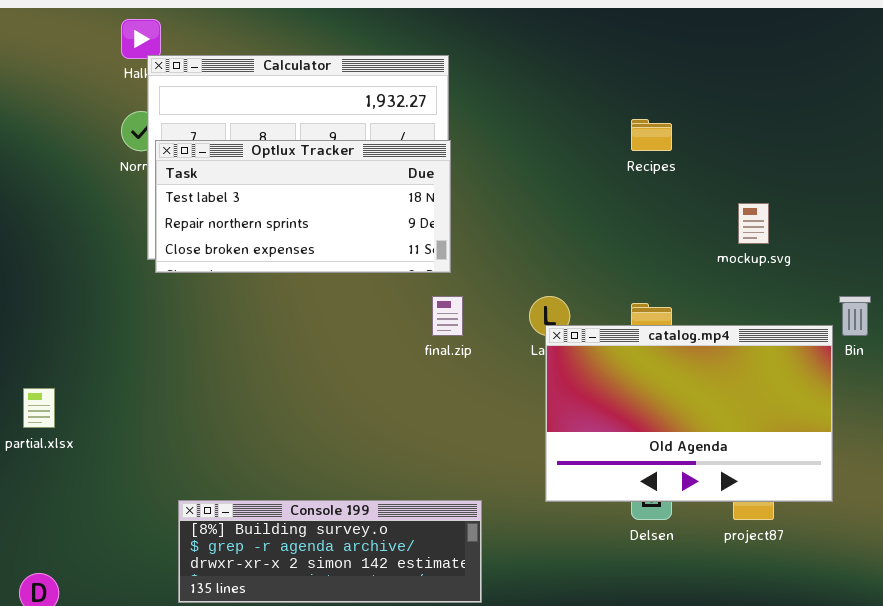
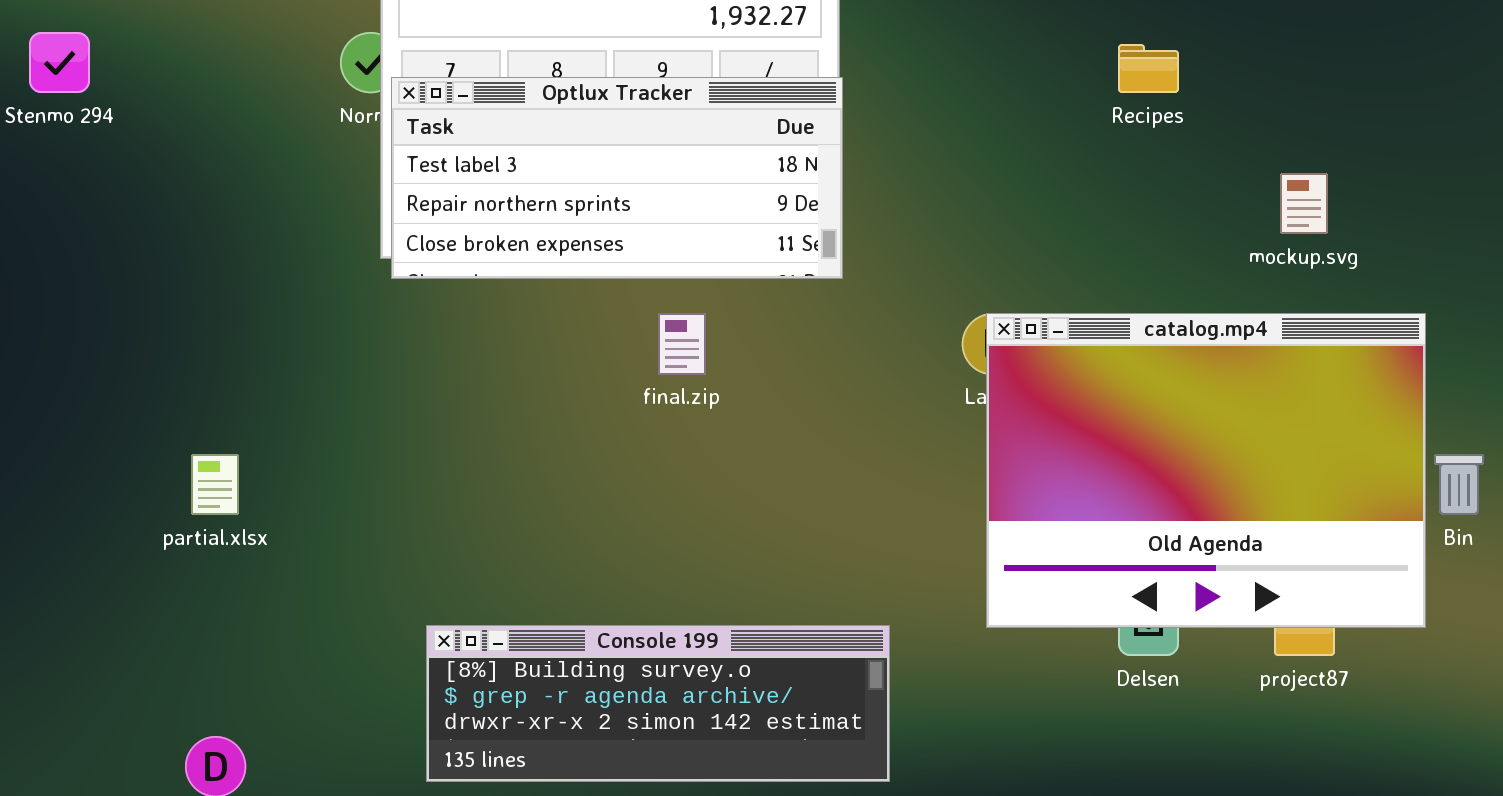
final.zip: [432,296,463,336] -> [658,313,706,375], moved
Bin: [839,296,871,336] -> [1434,454,1484,515], moved
catalog.mp4: [545,325,833,502] -> [986,313,1426,628], resized

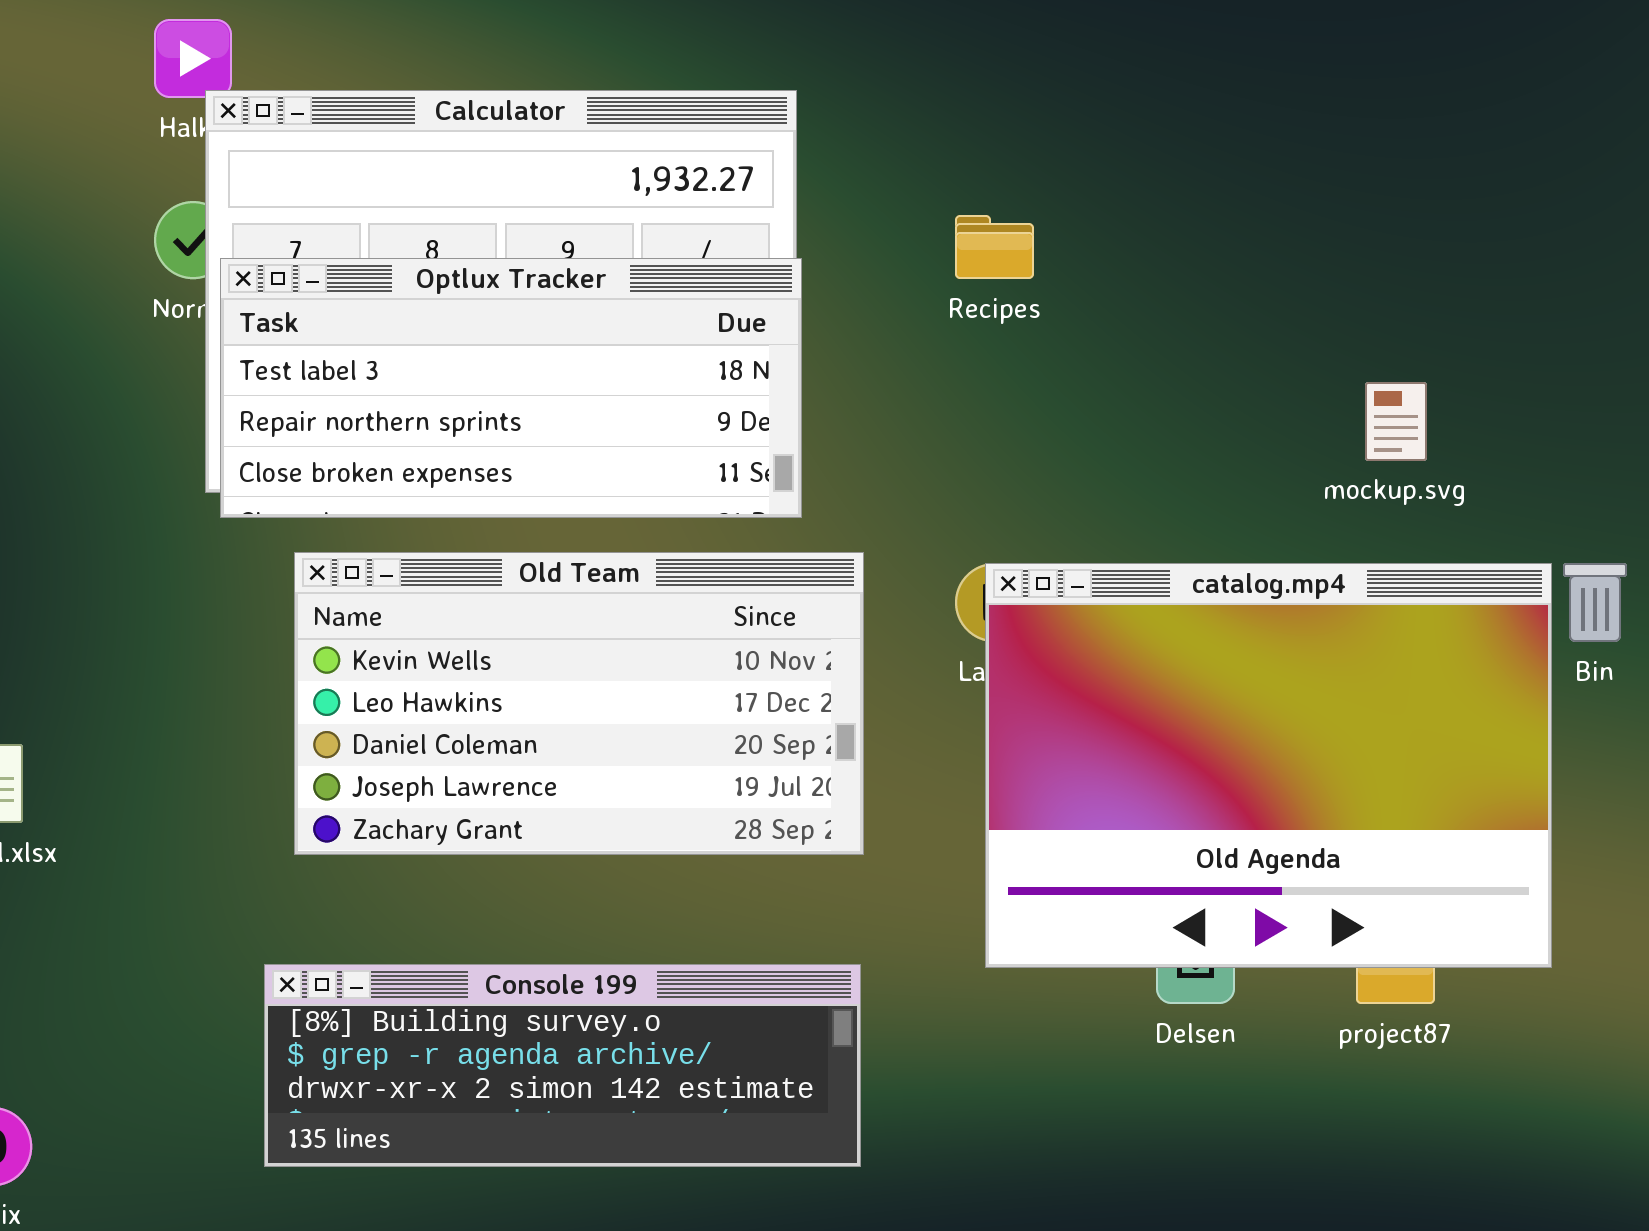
Recipes: [1118,44,1179,93] -> [955,215,1034,279], moved
Old Team: none -> [294,552,864,855], opened
Bin: [1434,454,1484,515] -> [1563,563,1627,642], moved

